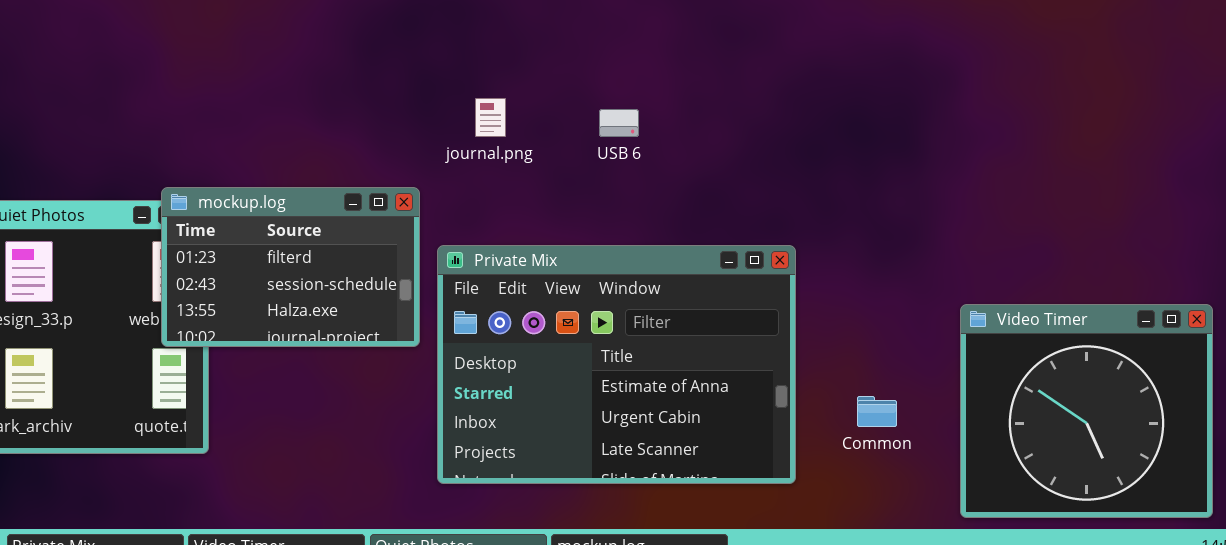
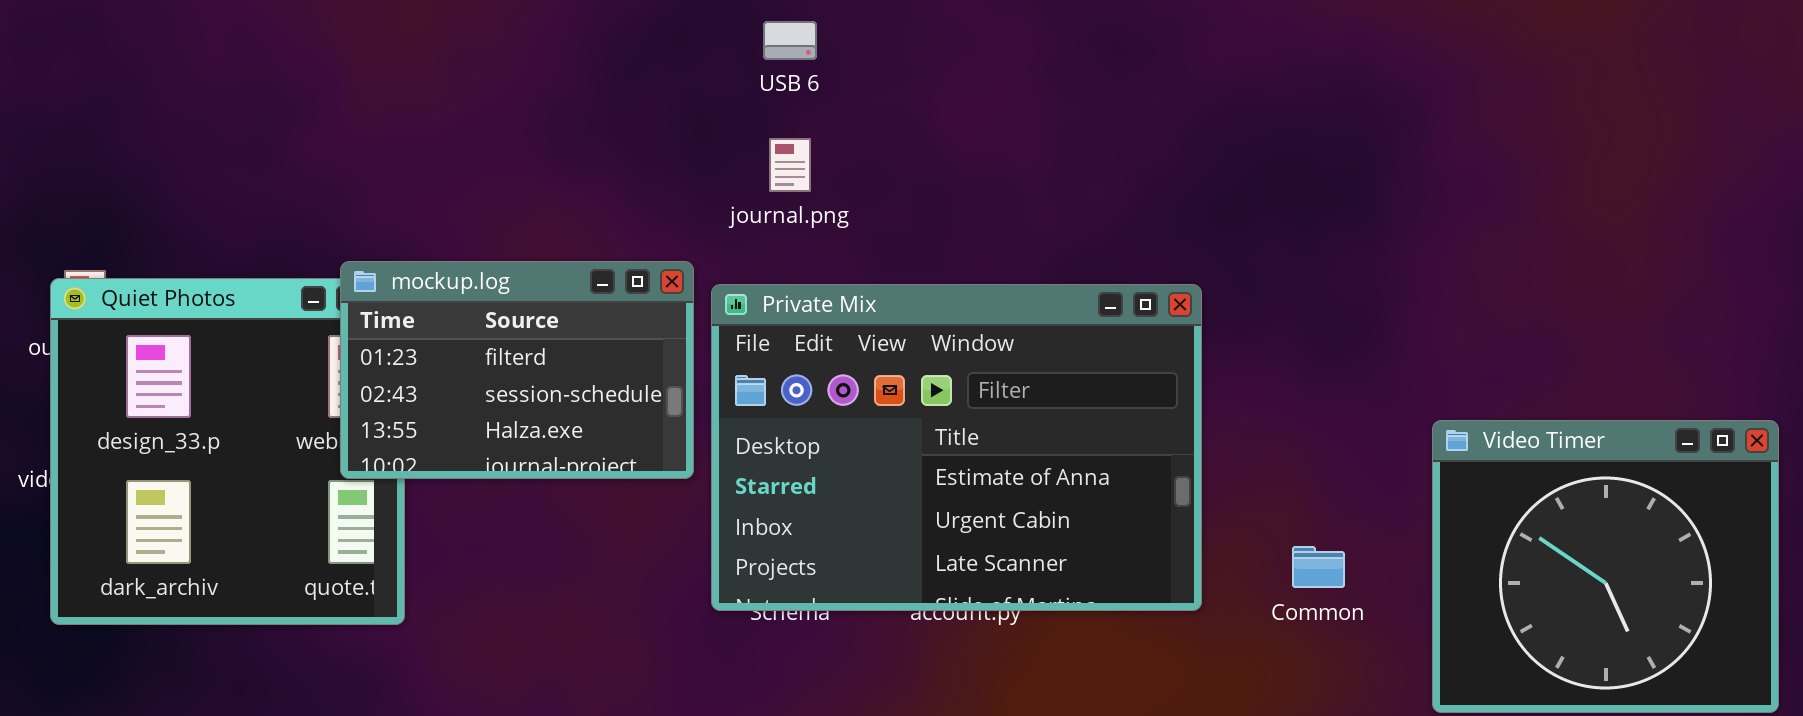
USB 6: [599,109,639,137] -> [763,21,817,60], moved
Private Mix: [437,245,796,484] -> [711,284,1202,611], moved

